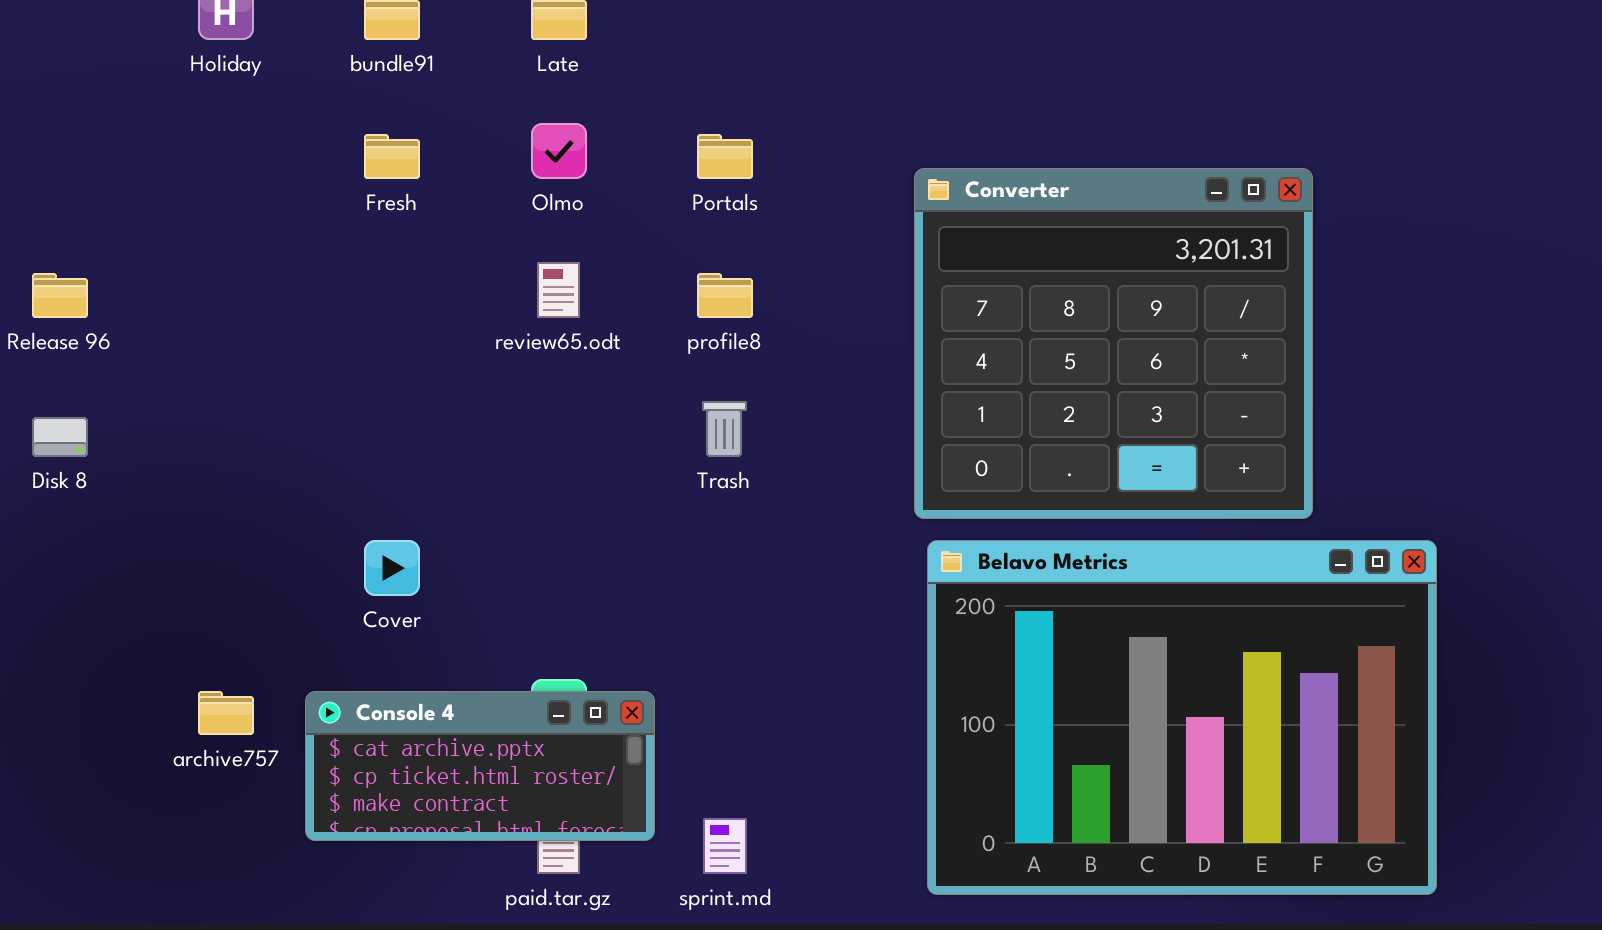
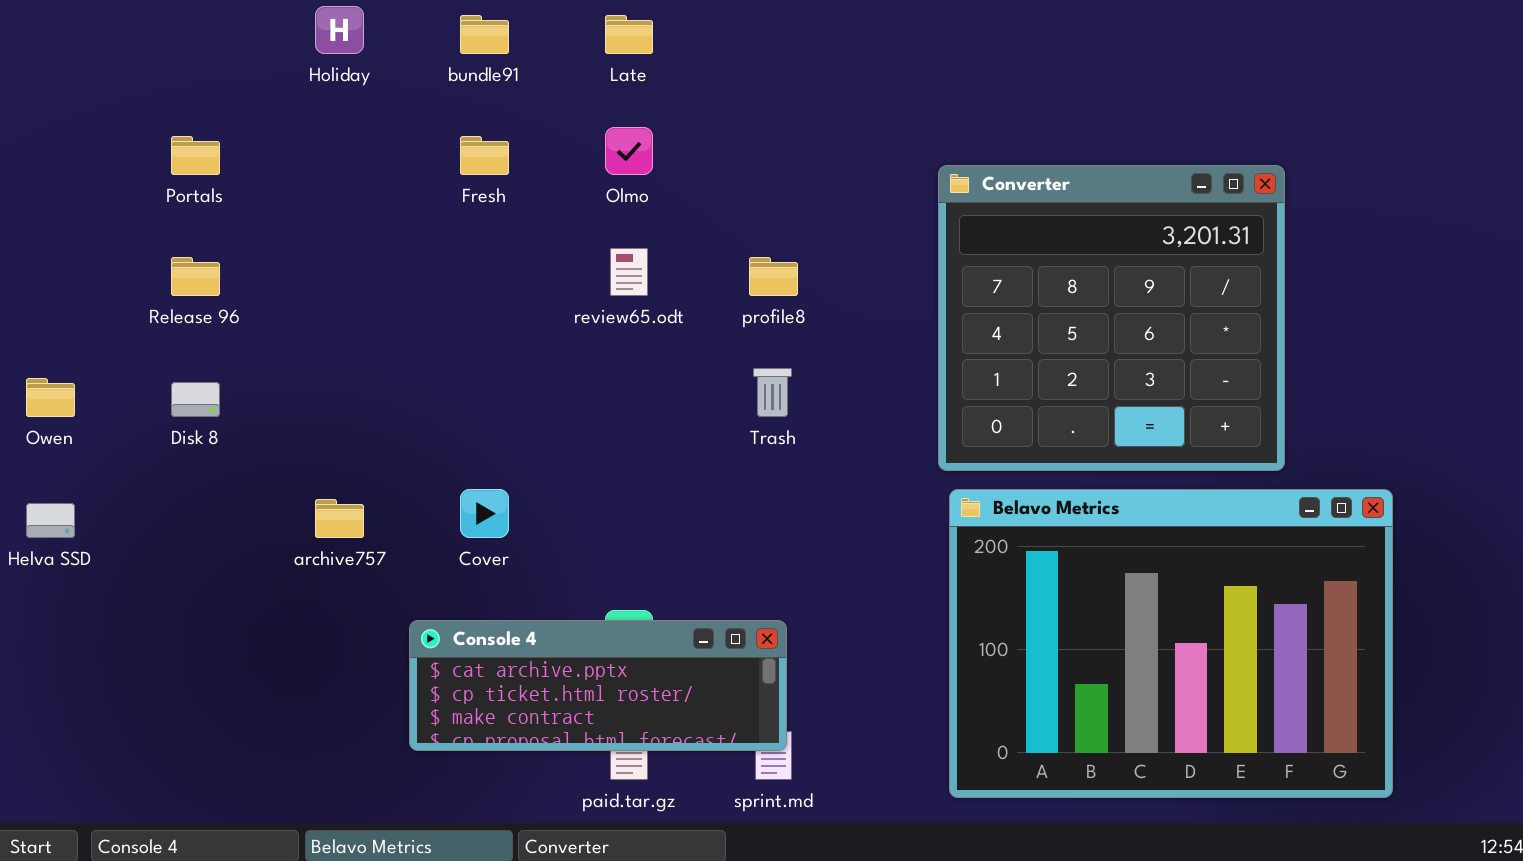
Portals: [697,134,753,179] -> [171,136,220,175], moved
archive757: [198,691,254,735] -> [315,499,364,538], moved
Console 4: [305,691,655,841] -> [409,620,787,751], resized

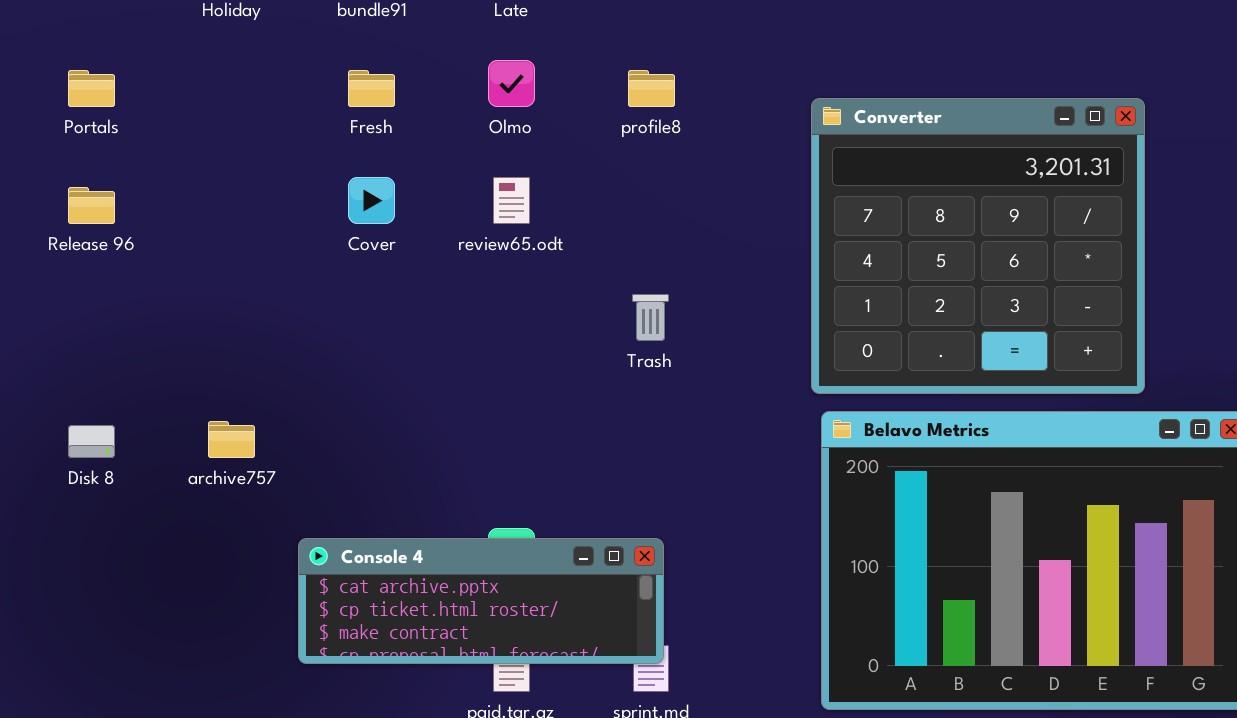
profile8: [749,257,798,296] -> [628,70,675,107], moved
Disk 8: [171,382,220,417] -> [68,425,115,458], moved
Cover: [460,489,509,538] -> [348,177,395,224], moved

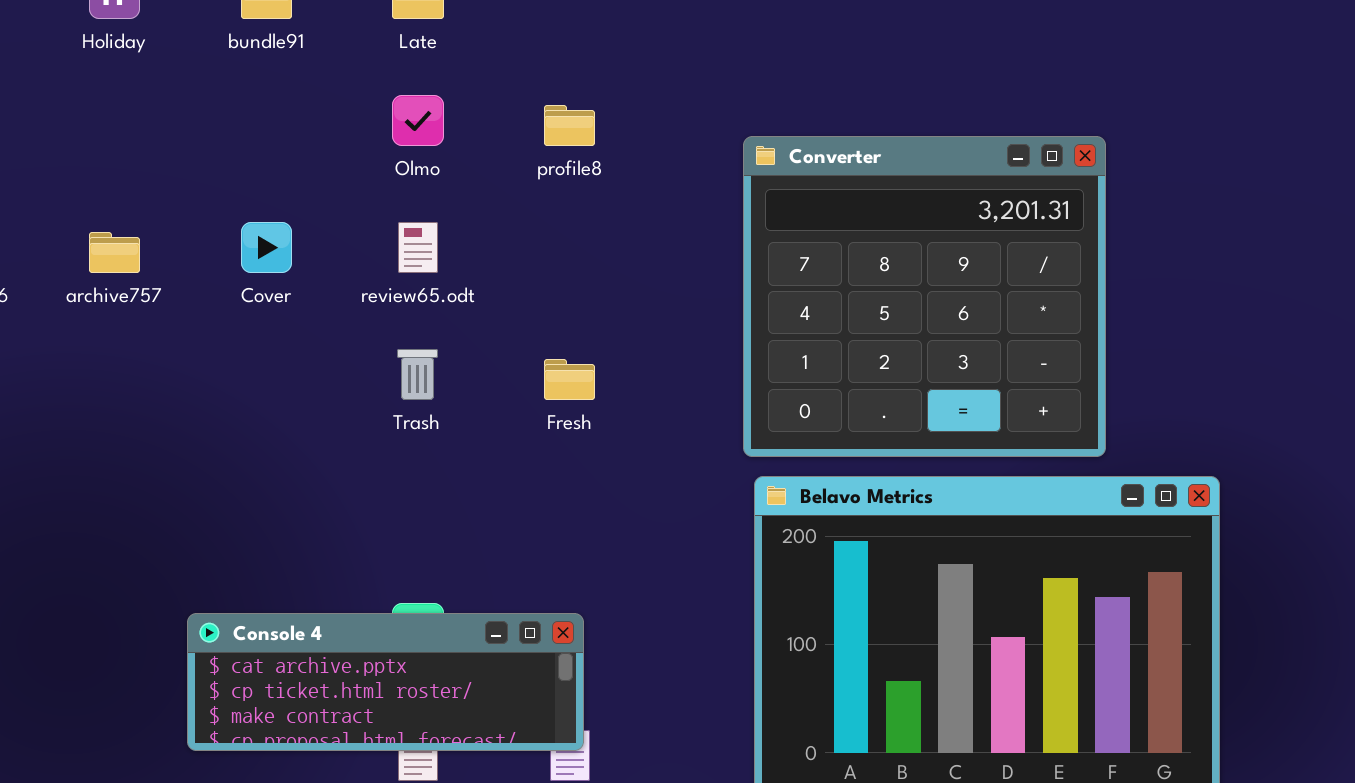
Fresh: [348,70,395,107] -> [544,359,595,400], moved
Trash: [632,294,669,341] -> [397,349,438,400], moved
archive757: [208,421,255,458] -> [89,232,140,273], moved

